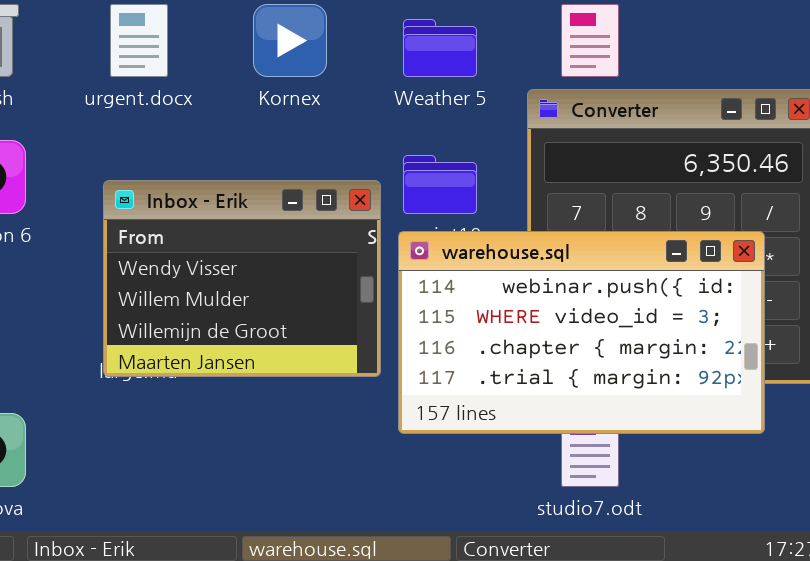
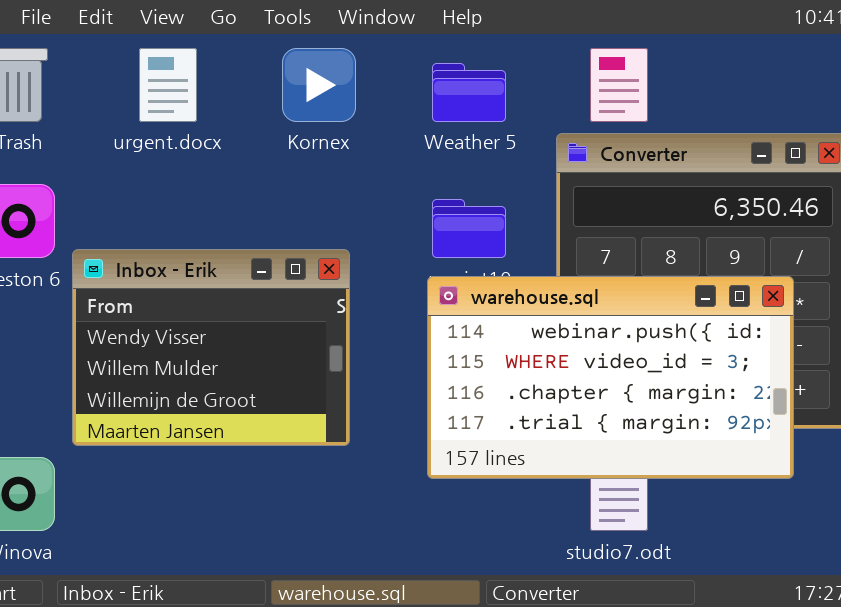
Inbox - Erik: [103,180,381,377] -> [72,249,350,446], moved

